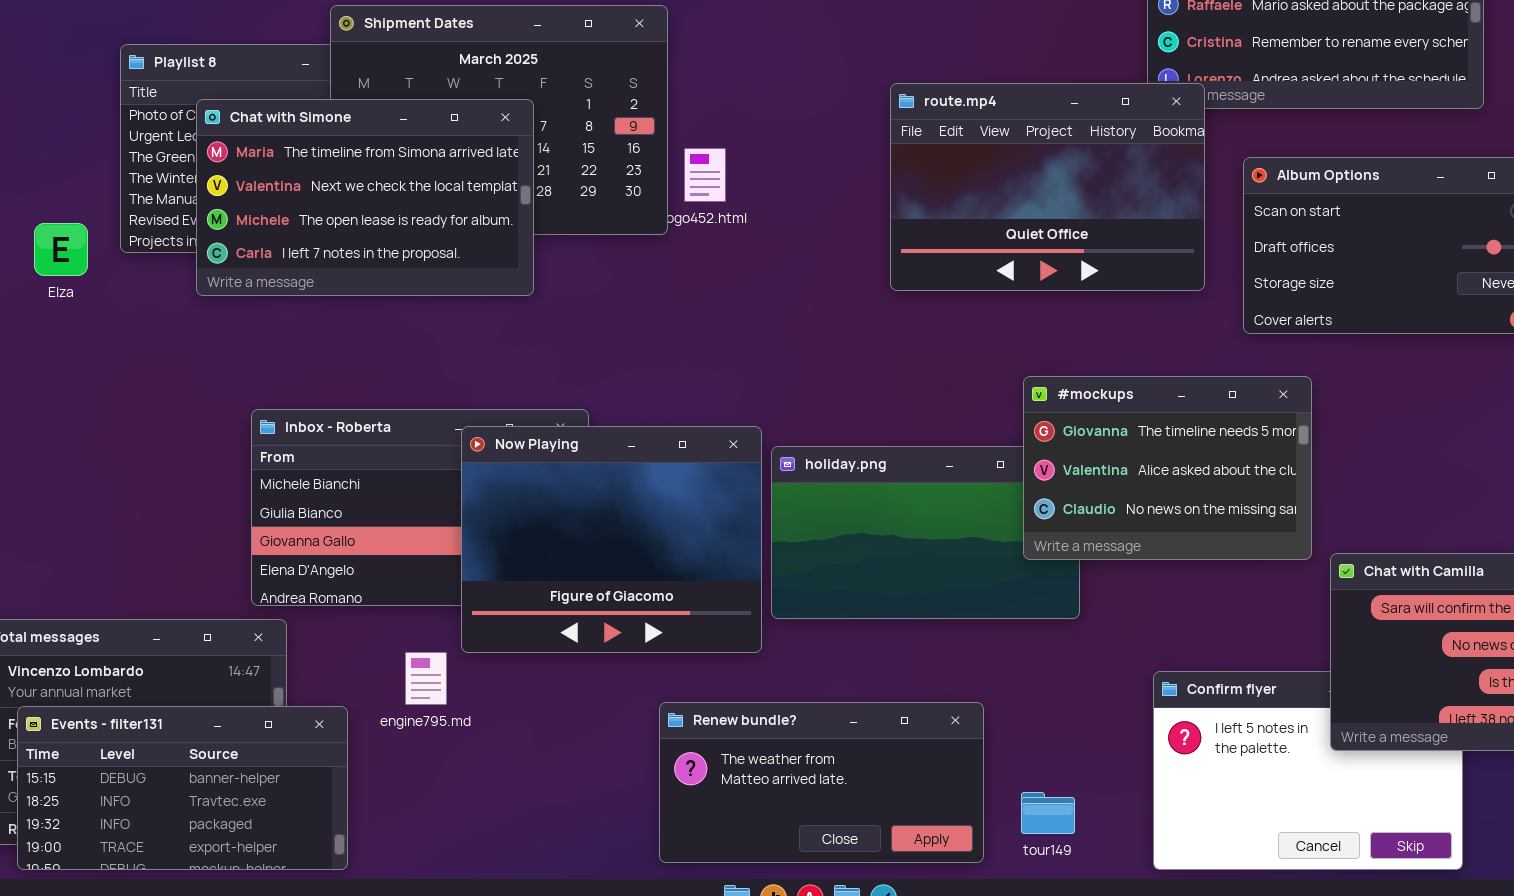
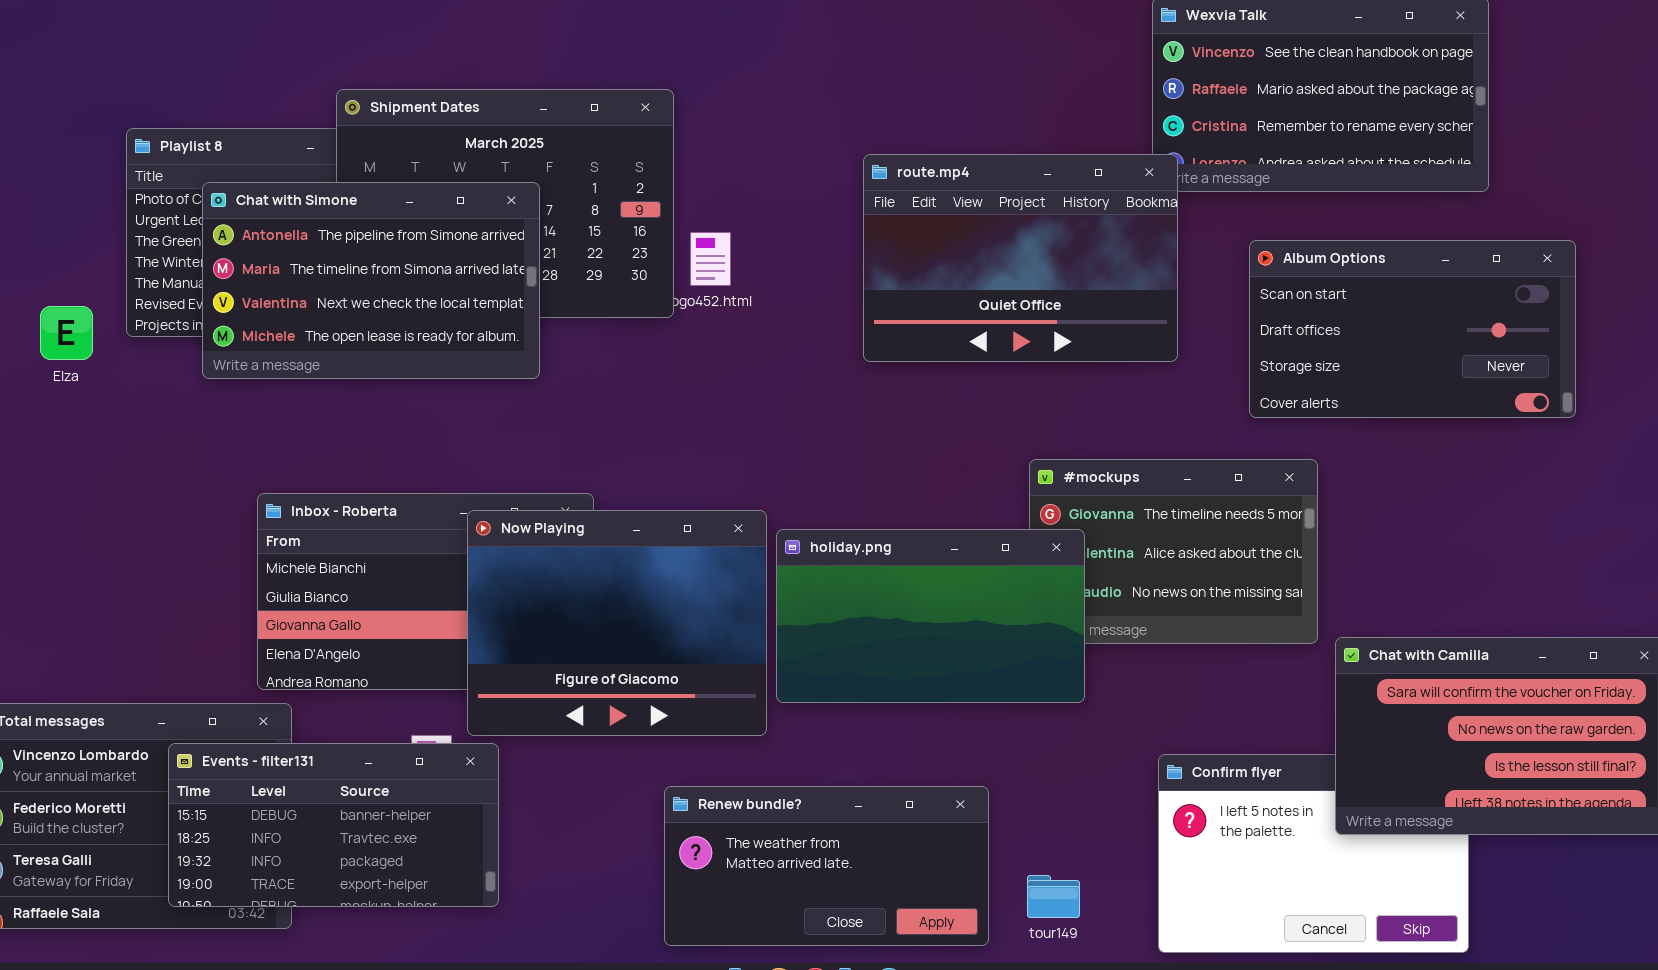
route.mp4: [890,83,1205,291] -> [863,154,1178,362], moved
Chat with Simone: [196,99,534,296] -> [202,182,540,379], scrolled up 1 row
holiday.png: [771,446,1080,619] -> [776,529,1085,703], raised
Events - filter131: [17,706,348,870] -> [168,743,499,907], moved

